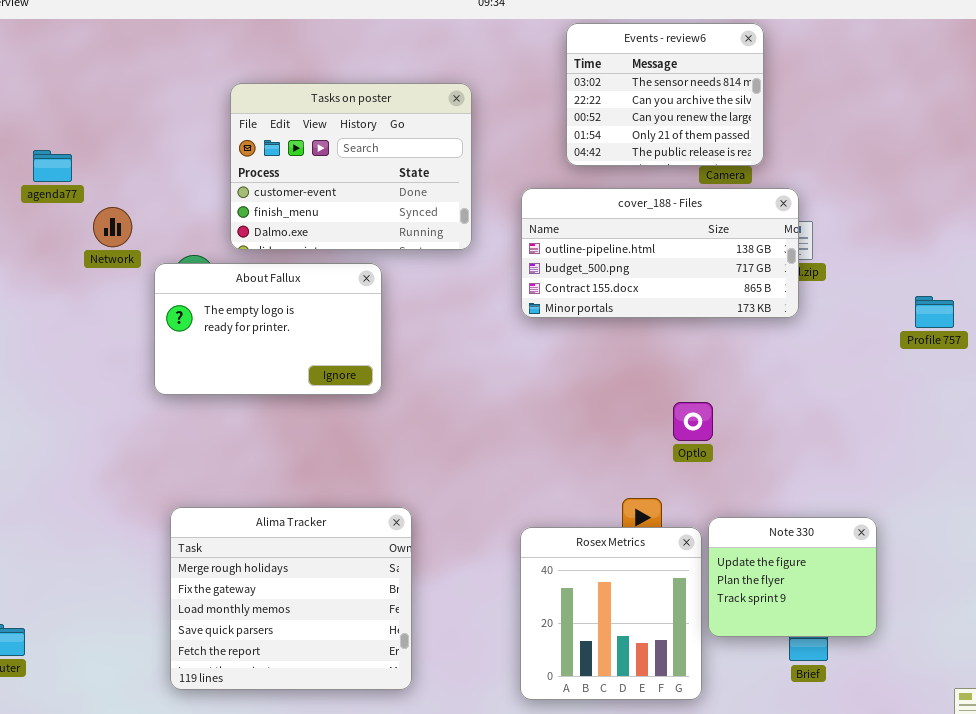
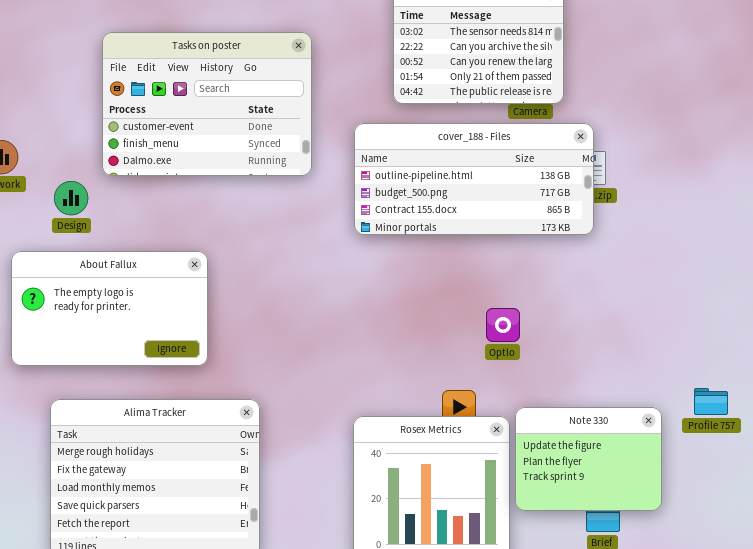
About Fallux: [154,263,382,395] -> [11,251,208,366], moved
Profile 757: [915,296,954,328] -> [694,388,728,415], moved

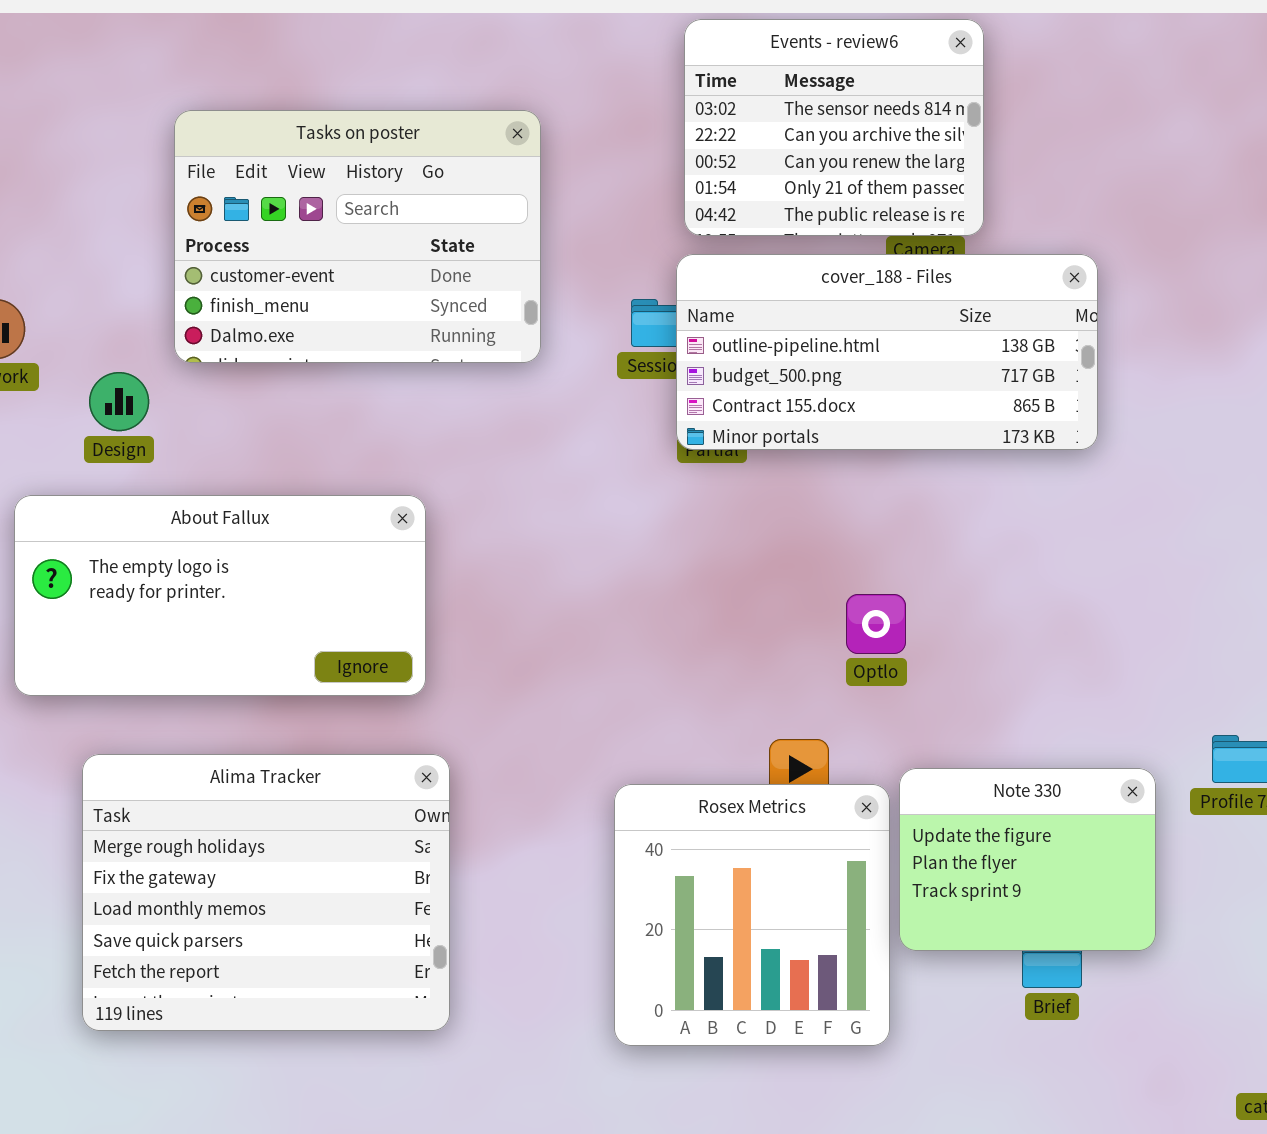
cover_188 - Files: [354,123,594,235] -> [676,254,1098,450], moved
About Fallux: [11,251,208,366] -> [14,495,426,696], resized

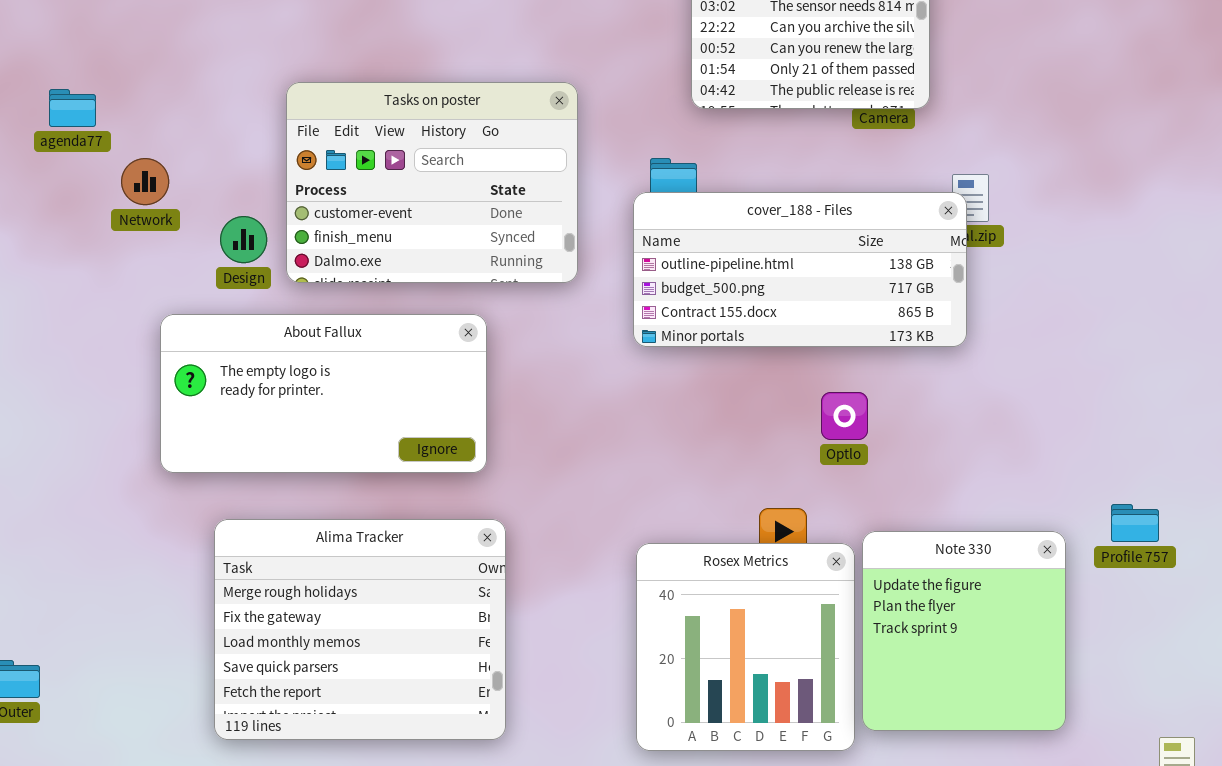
Tasks on poster: [174,110,541,363] -> [286,82,578,283], moved
cover_188 - Files: [676,254,1098,450] -> [633,192,967,347], moved
Note 330: [899,768,1156,951] -> [862,531,1066,731], resized

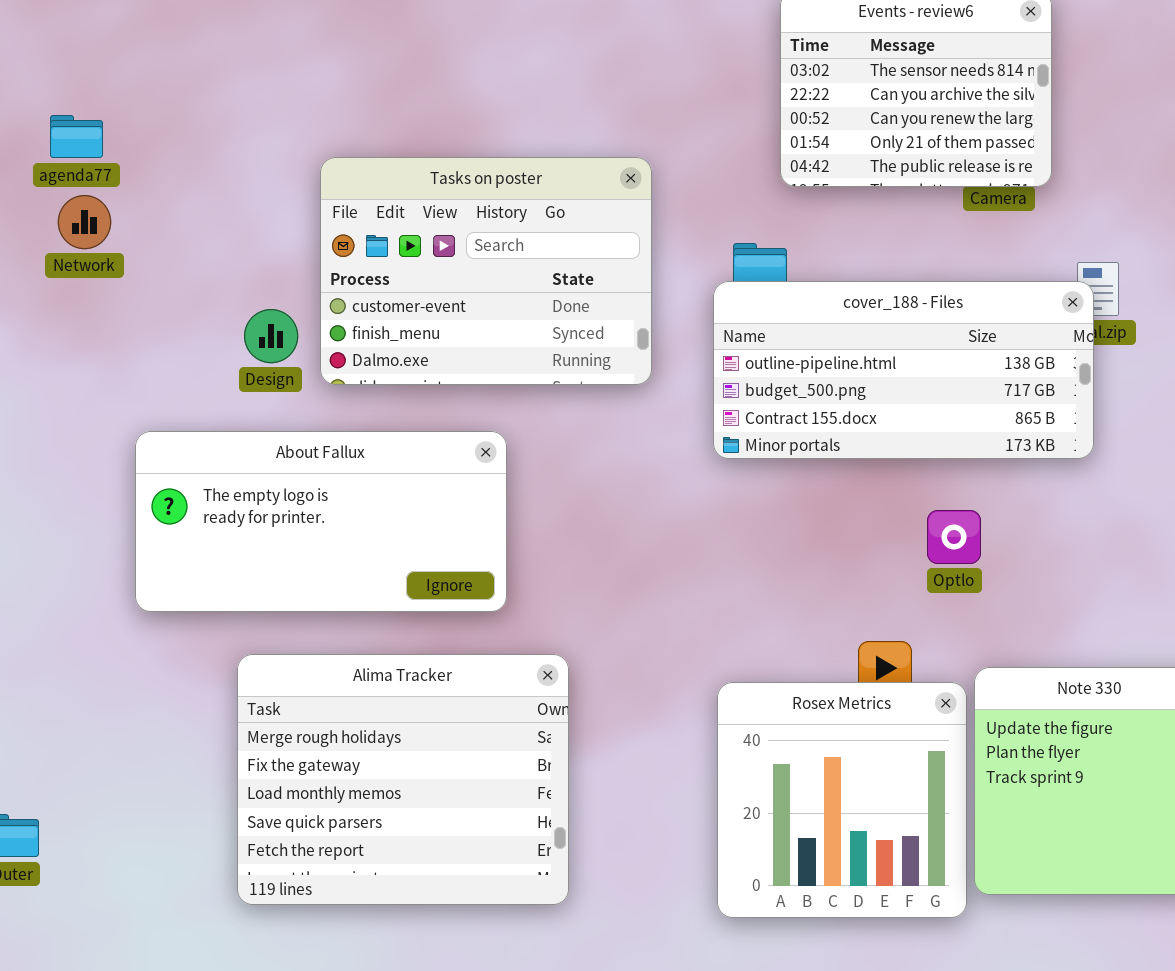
agenda77: [49,89,96,127] -> [50,115,103,158], moved
Network: [121,158,169,205] -> [58,195,111,249], moved
About Fallux: [160,314,487,473] -> [135,431,507,612], moved

